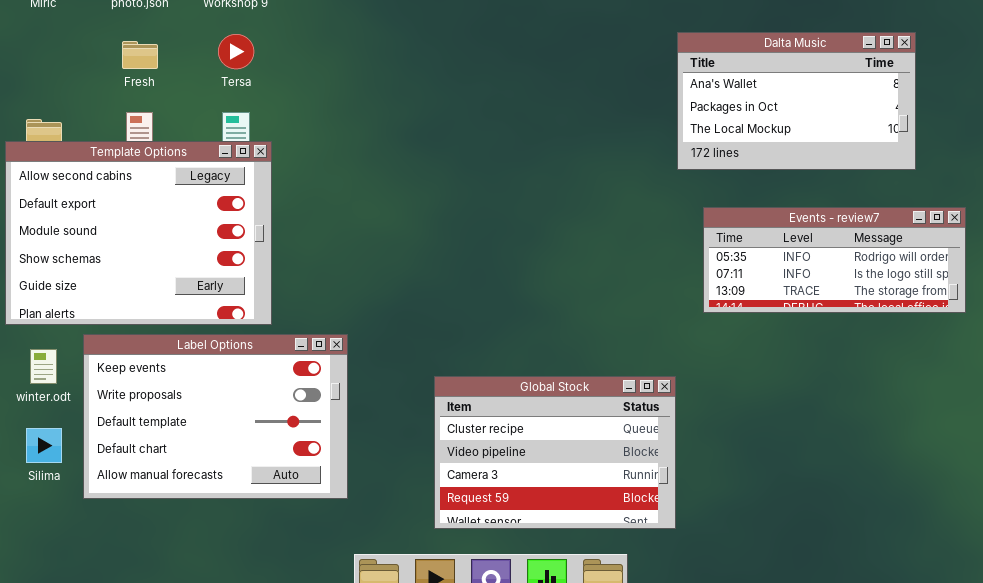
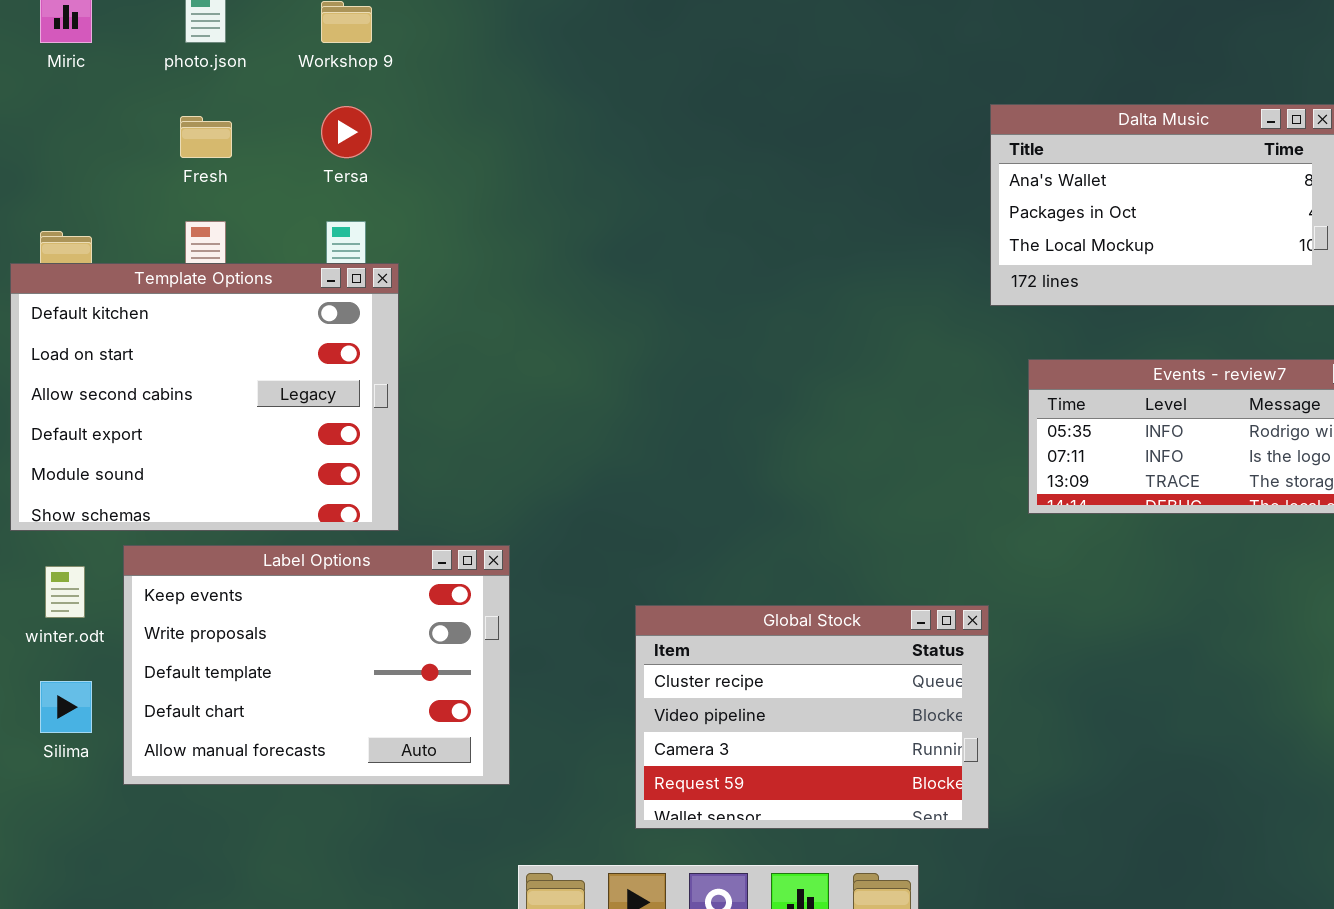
Template Options: [5,141,272,325] -> [10,263,399,531], scrolled up 2 rows

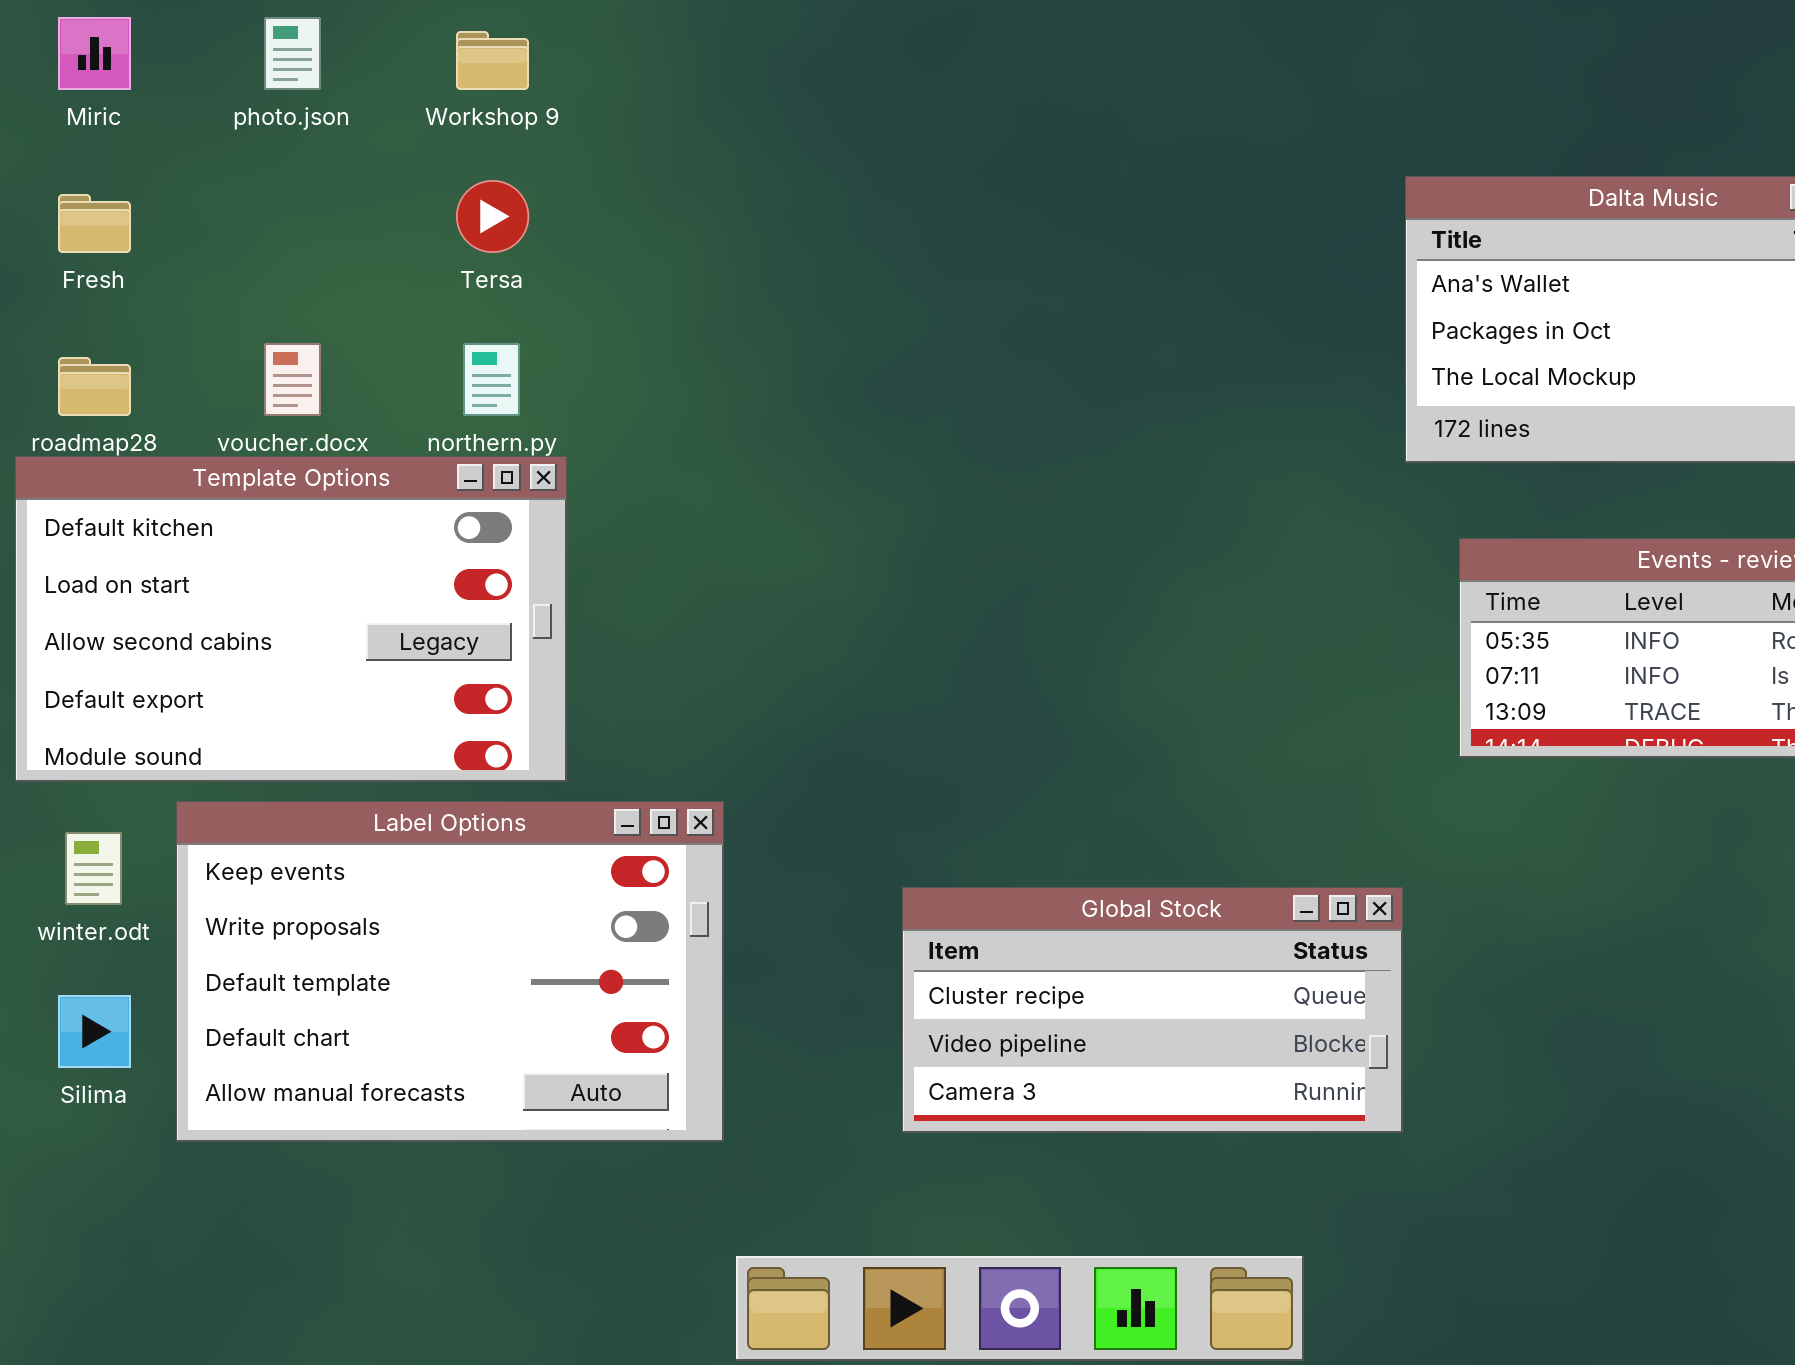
Fresh: [180,116,232,158] -> [58,194,131,253], moved
Template Options: [10,263,399,531] -> [15,456,567,782], resized
Global Stock: [635,605,989,829] -> [902,887,1403,1133], resized

